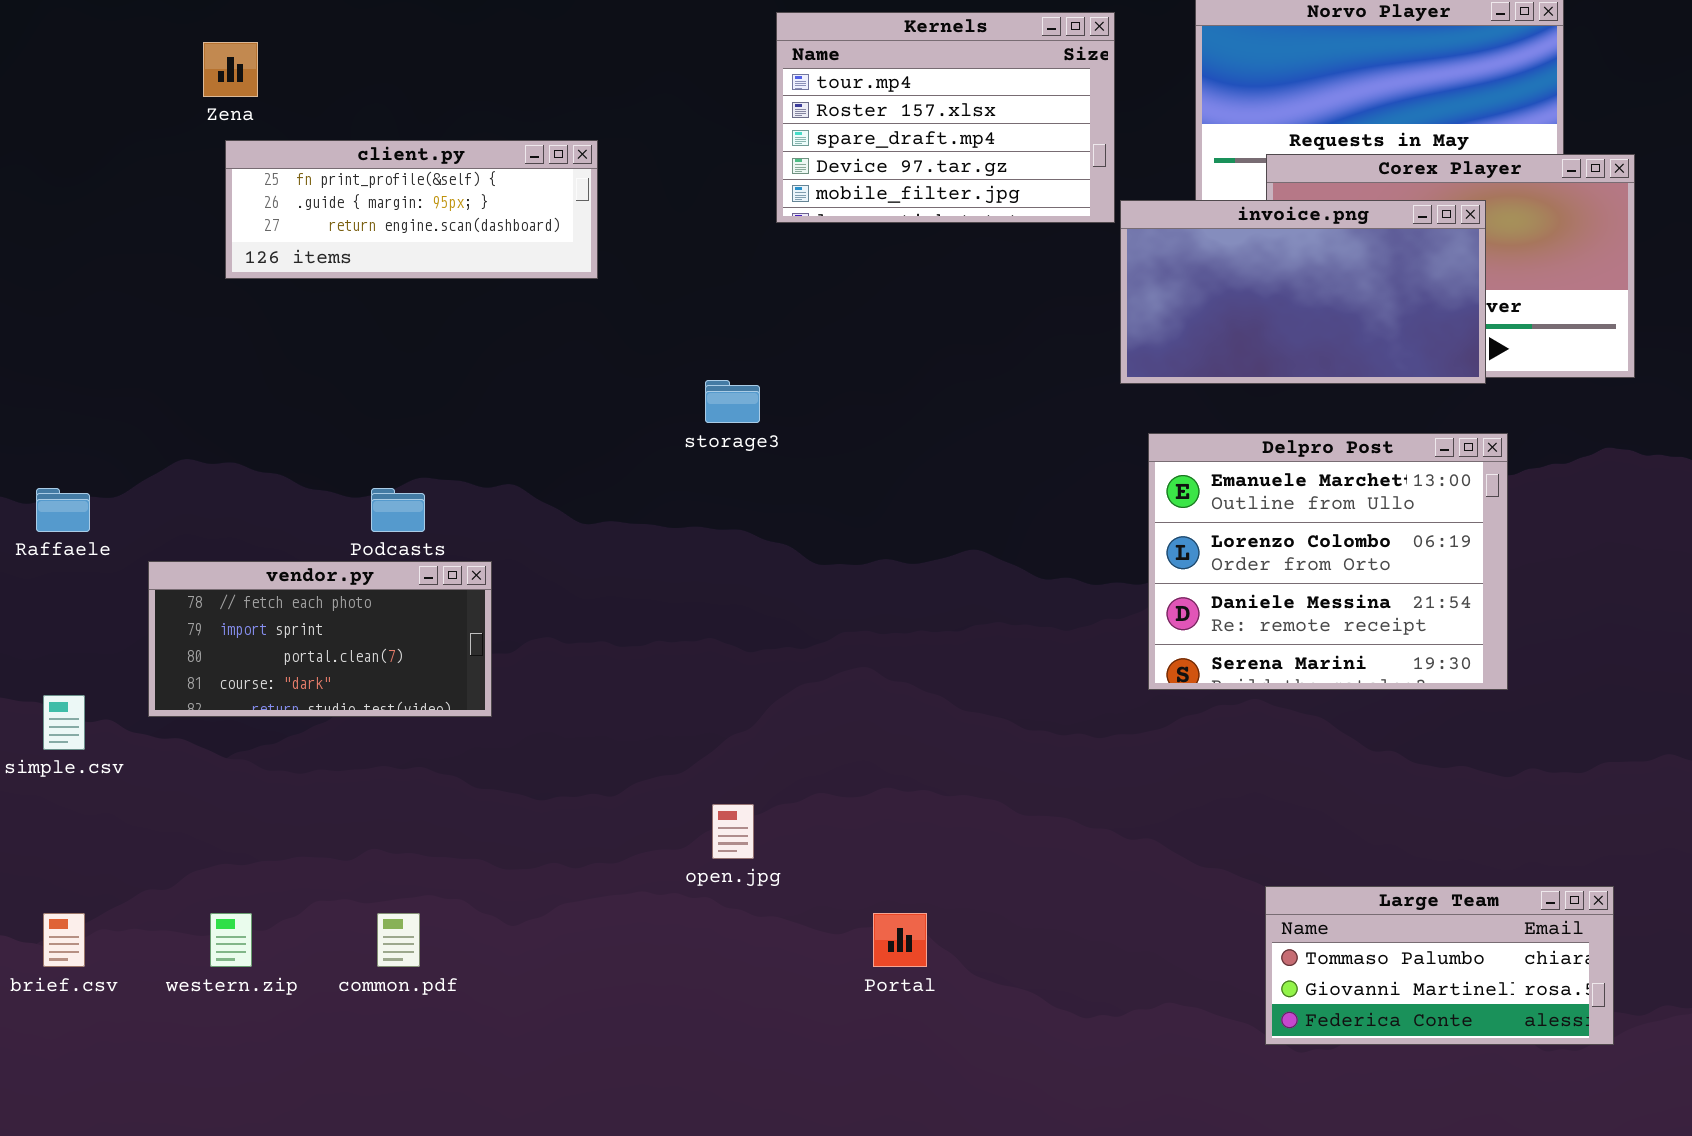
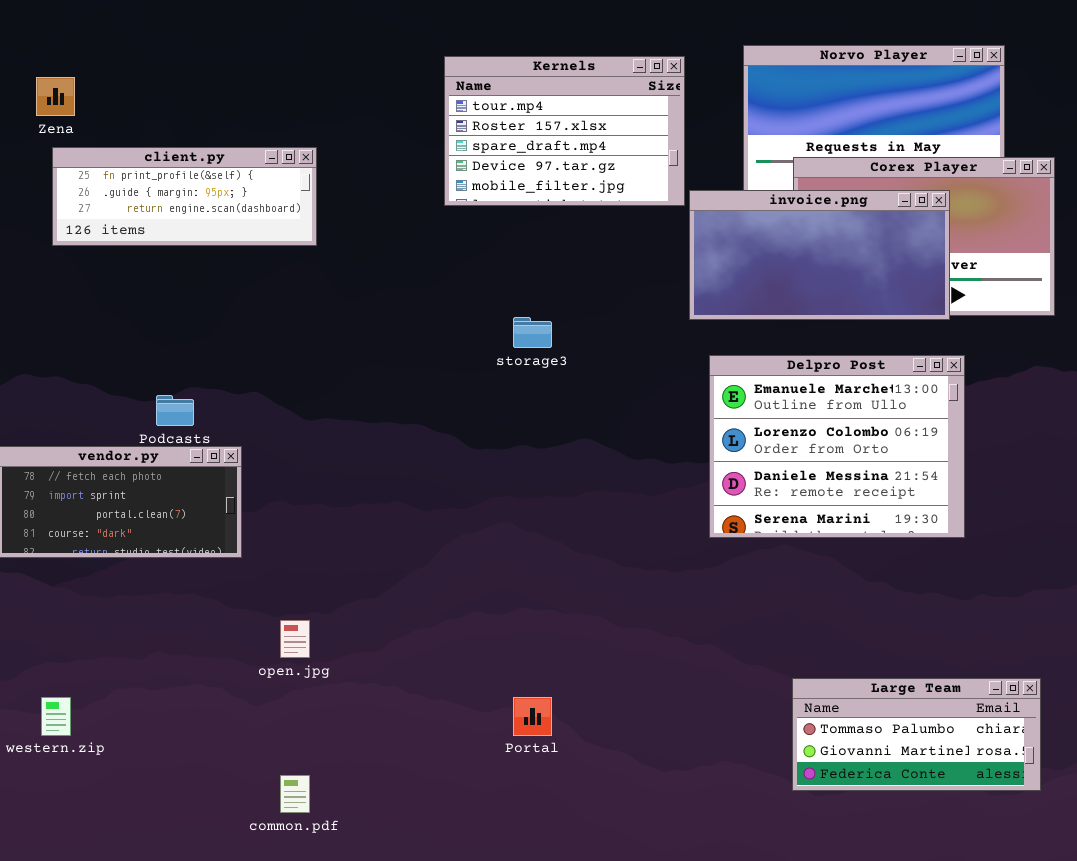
storage3: [705,380,760,423] -> [513,317,552,348], moved
open.jpg: [712,804,754,859] -> [280,620,310,658], moved
common.pdf: [377,913,420,967] -> [280,775,310,813], moved

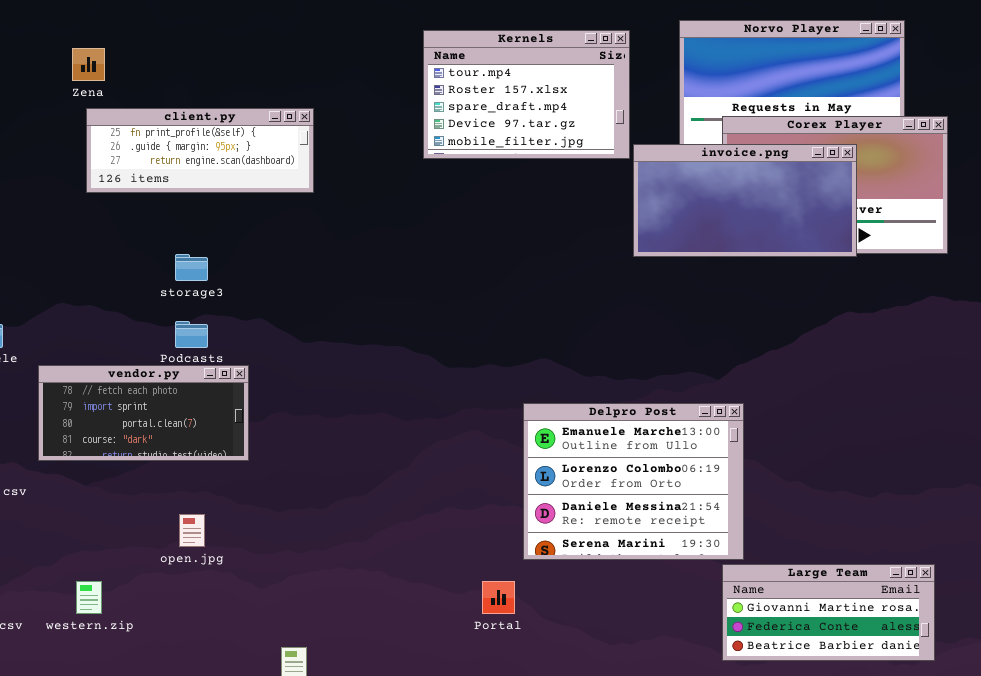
storage3: [513,317,552,348] -> [175,254,208,281], moved
Delpro Post: [709,355,965,538] -> [523,403,744,560], moved
open.jpg: [280,620,310,658] -> [179,514,205,547], moved
Large Team: [792,678,1041,791] -> [722,564,935,661], scrolled down 1 row

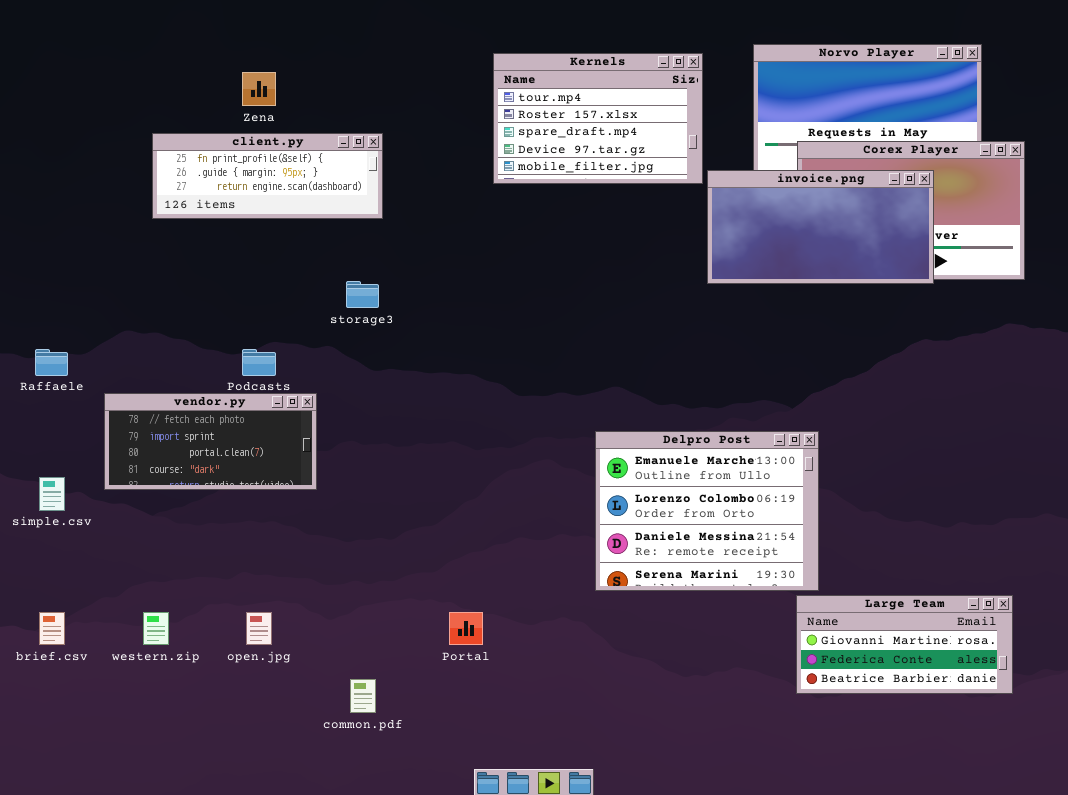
Zena: [72,48,105,81] -> [242,72,276,106], moved
storage3: [175,254,208,281] -> [346,281,379,308], moved
open.jpg: [179,514,205,547] -> [246,612,272,645], moved
Portal: [482,581,515,614] -> [449,612,483,645], moved

